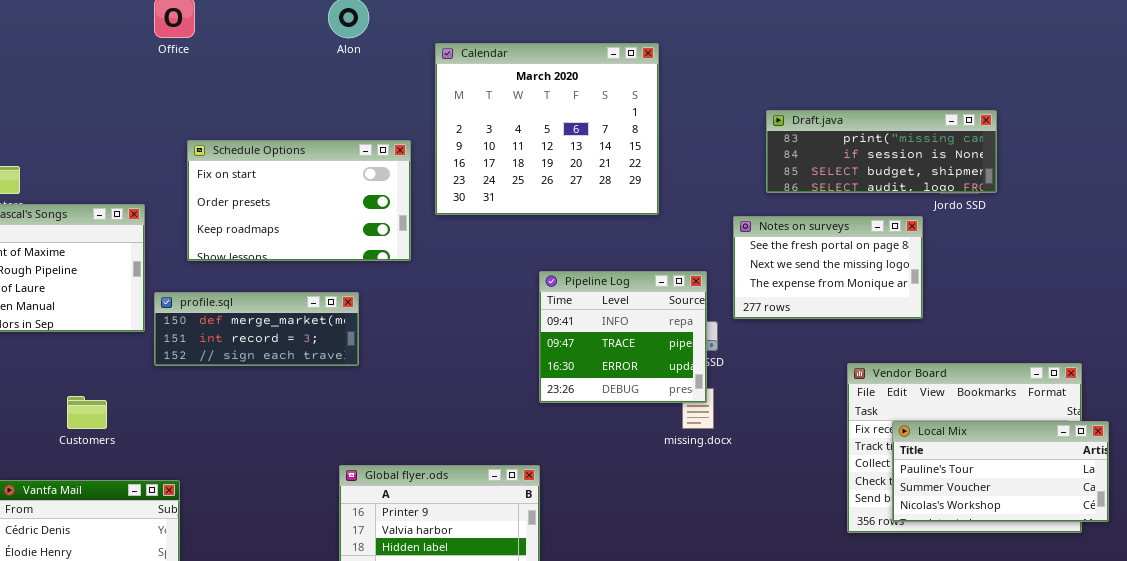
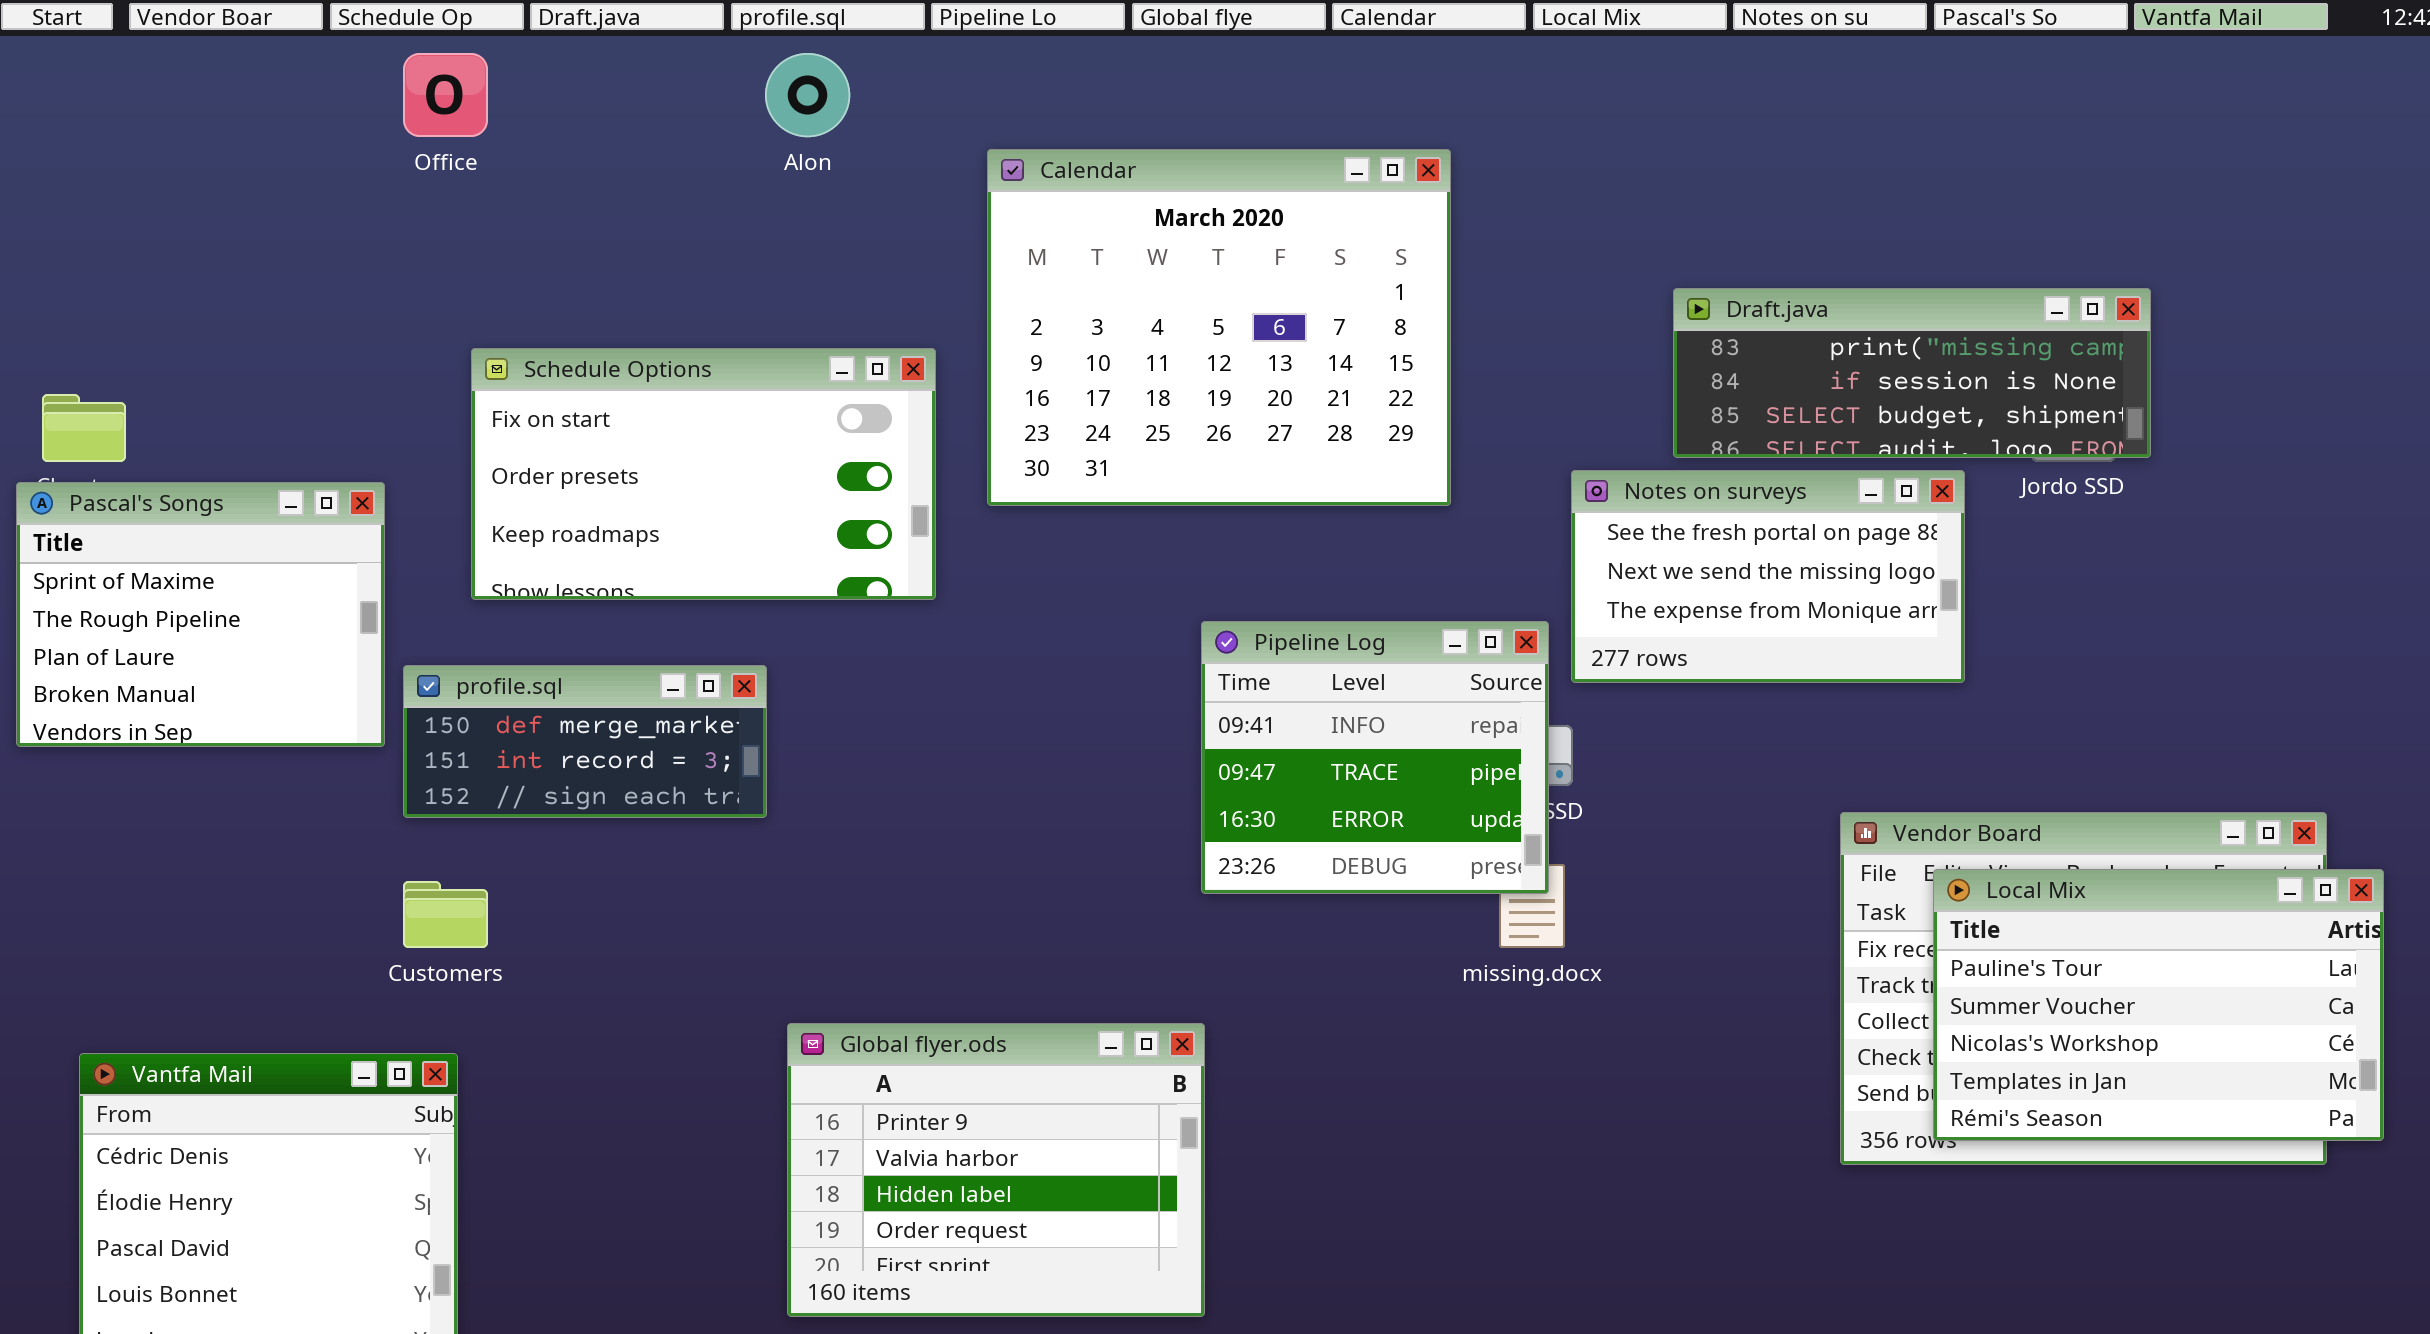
Notes on surveys: [733,216,923,319] -> [1571,470,1965,683], moved
profile.sql: [154,292,359,366] -> [403,665,767,818], resized
Customers: [67,396,107,429] -> [403,881,488,948], moved
Local Mix: [892,421,1109,522] -> [1933,869,2384,1141], resized

